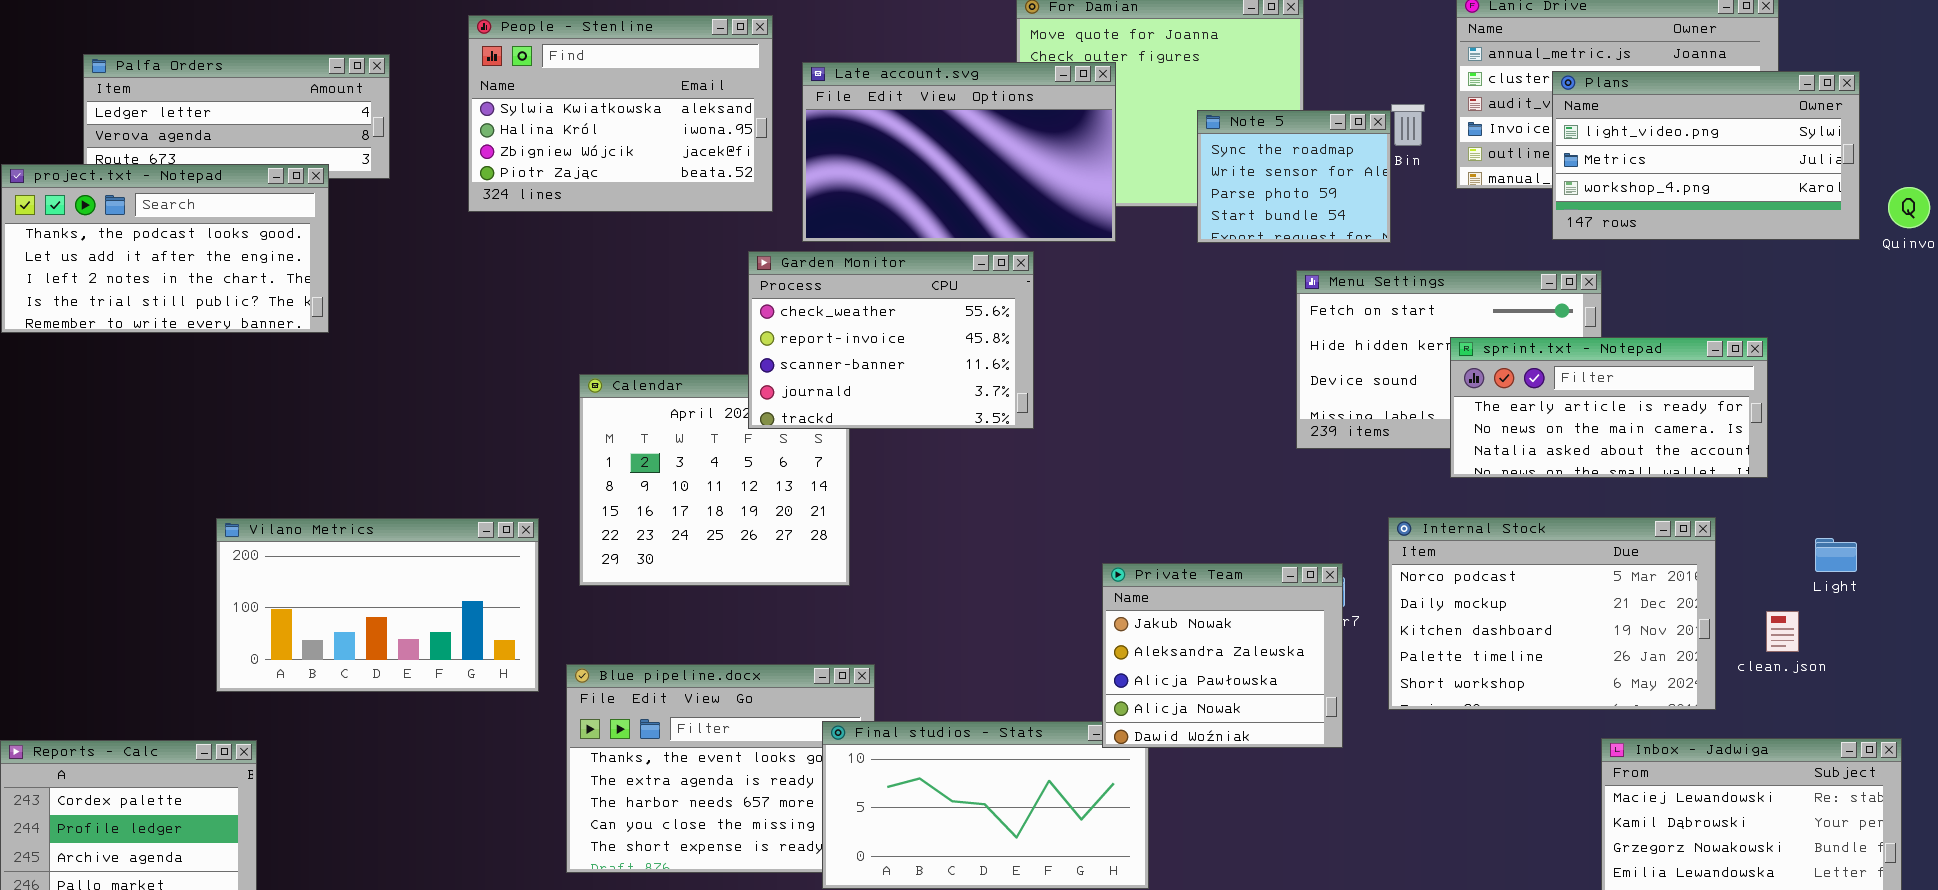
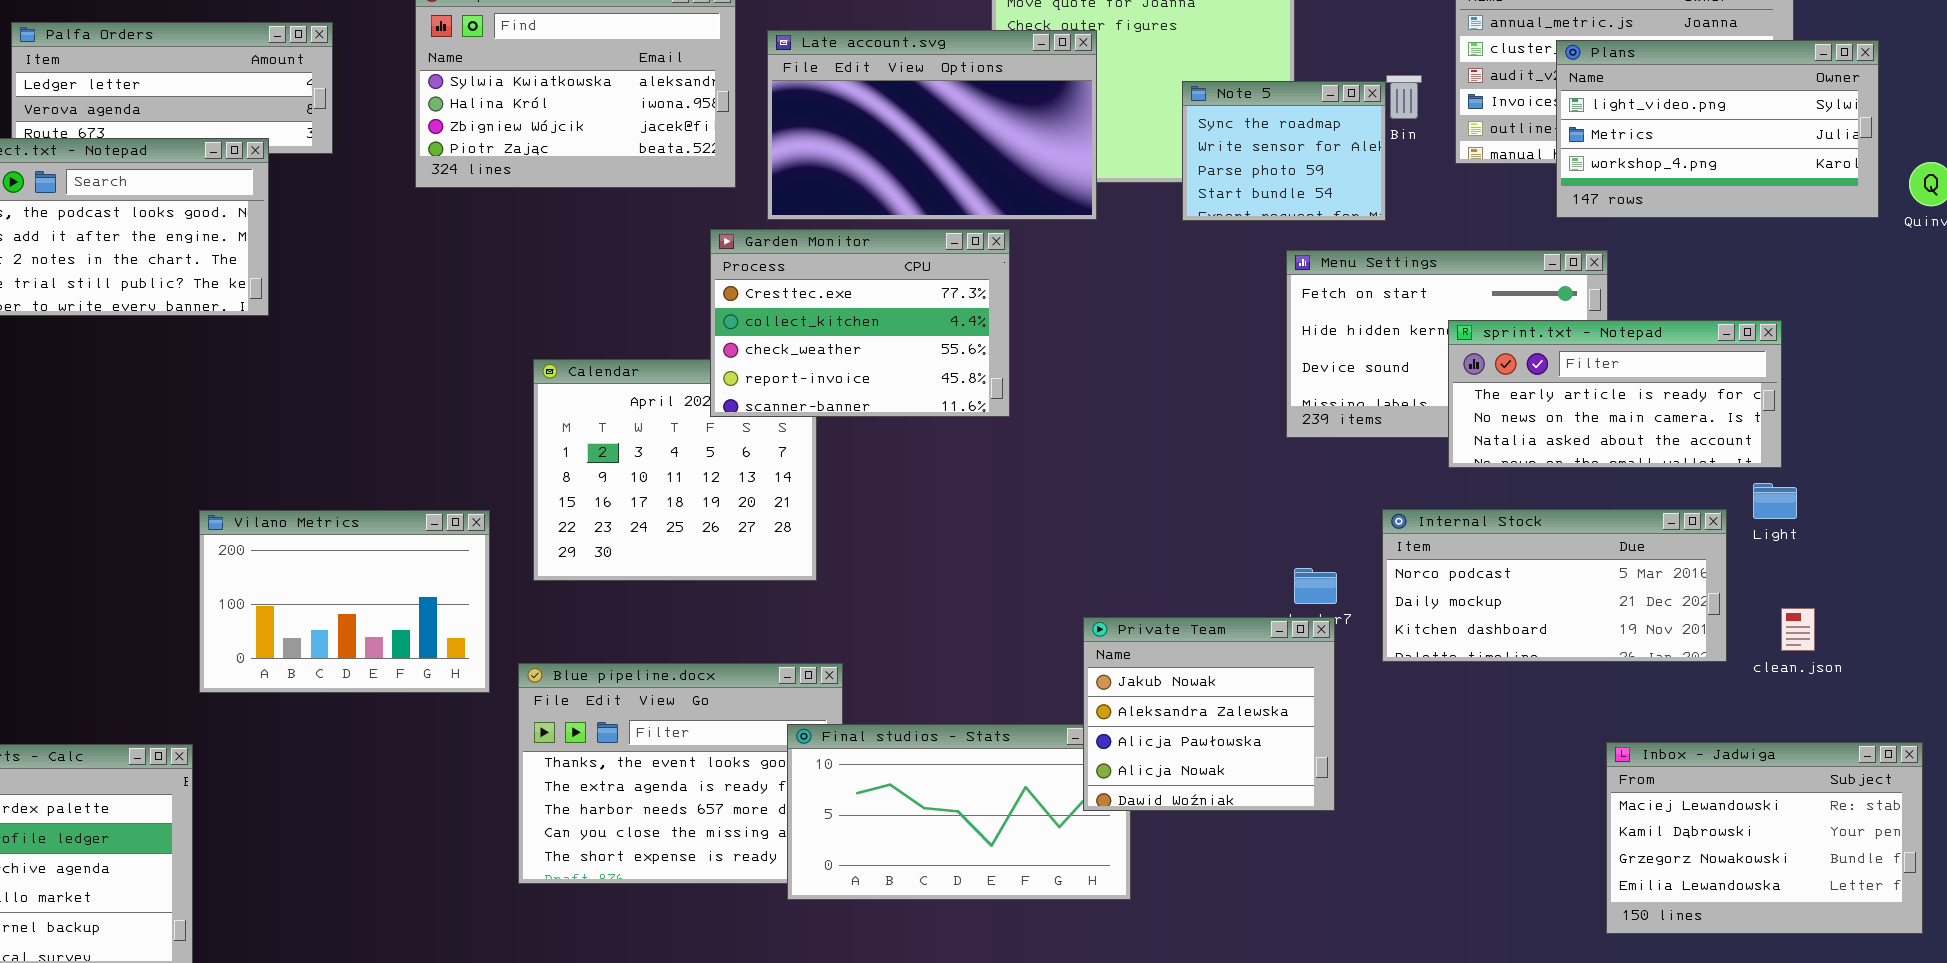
Garden Monitor: [748,251,1034,429] -> [710,229,1010,417], scrolled up 2 rows
Internal Stock: [1388,517,1716,710] -> [1382,509,1727,662], resized
Vilano Metrics: [216,518,539,692] -> [199,510,490,693], resized
Light: [1815,538,1857,572] -> [1753,483,1797,519], moved
Private Team: [1102,563,1343,748] -> [1083,617,1335,811], moved

